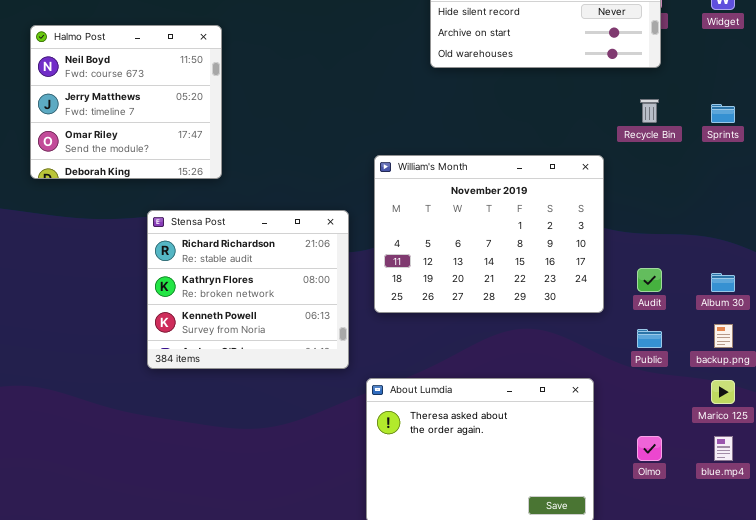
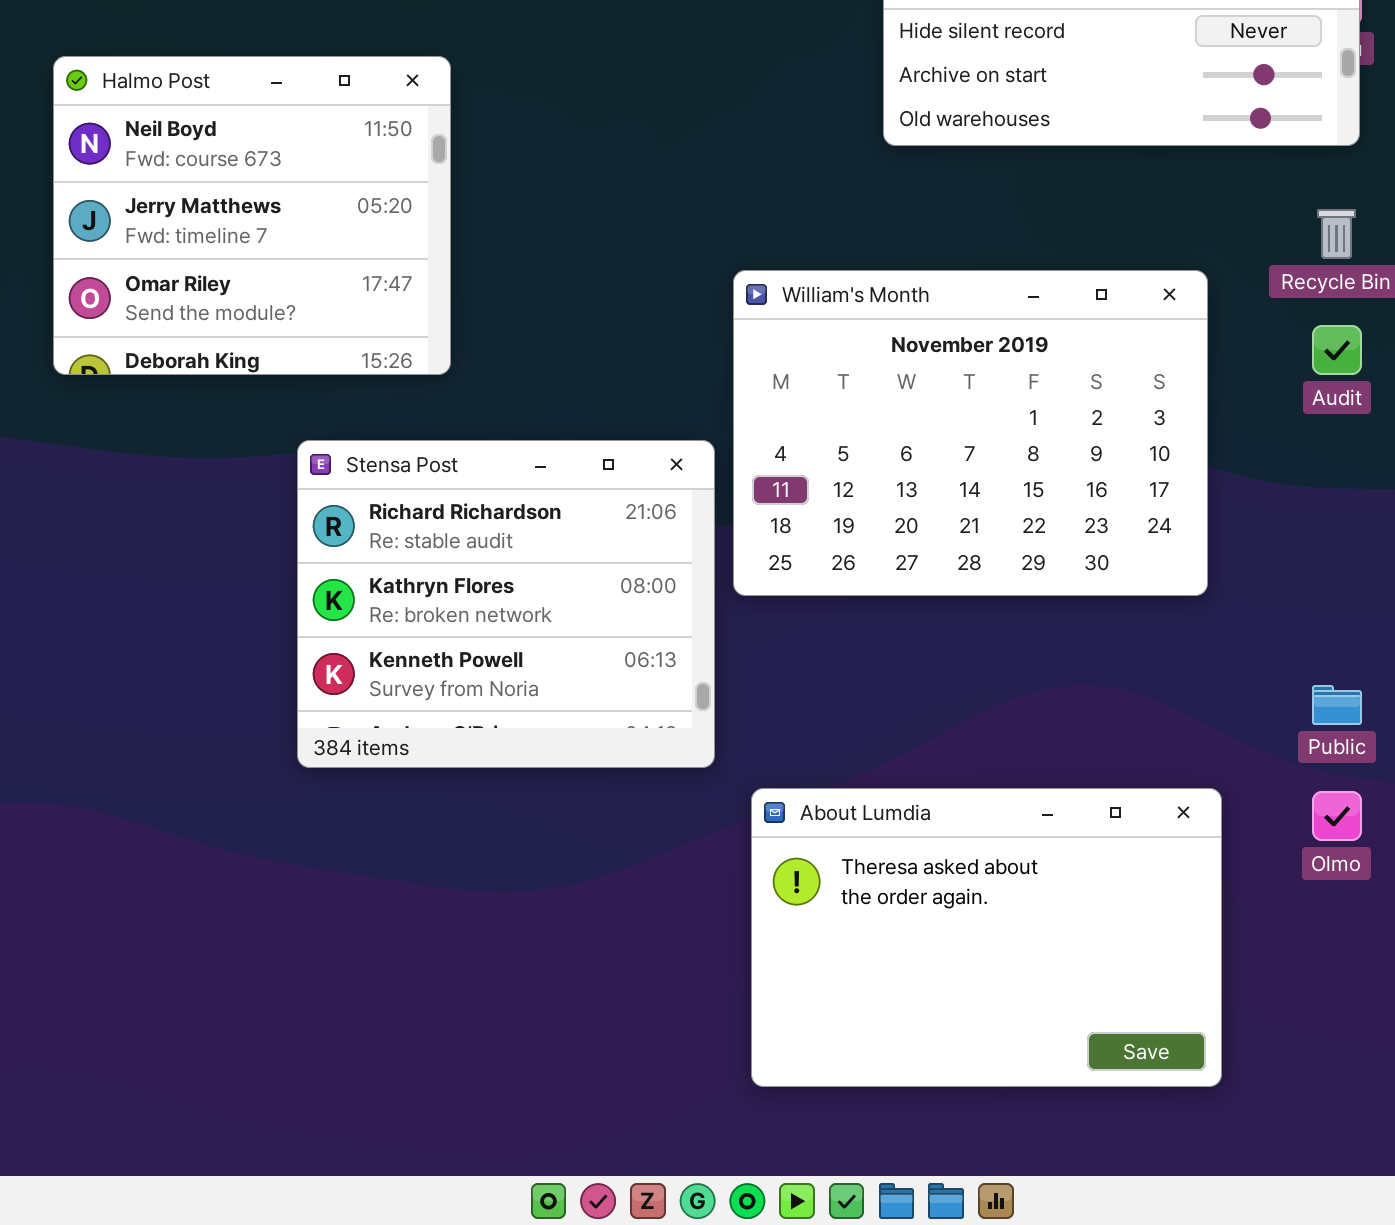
William's Month: [374,155,604,313] -> [733,270,1208,596], moved
Audit: [637,268,662,292] -> [1312,325,1362,375], moved
Olmo: [637,436,662,461] -> [1312,791,1362,841], moved

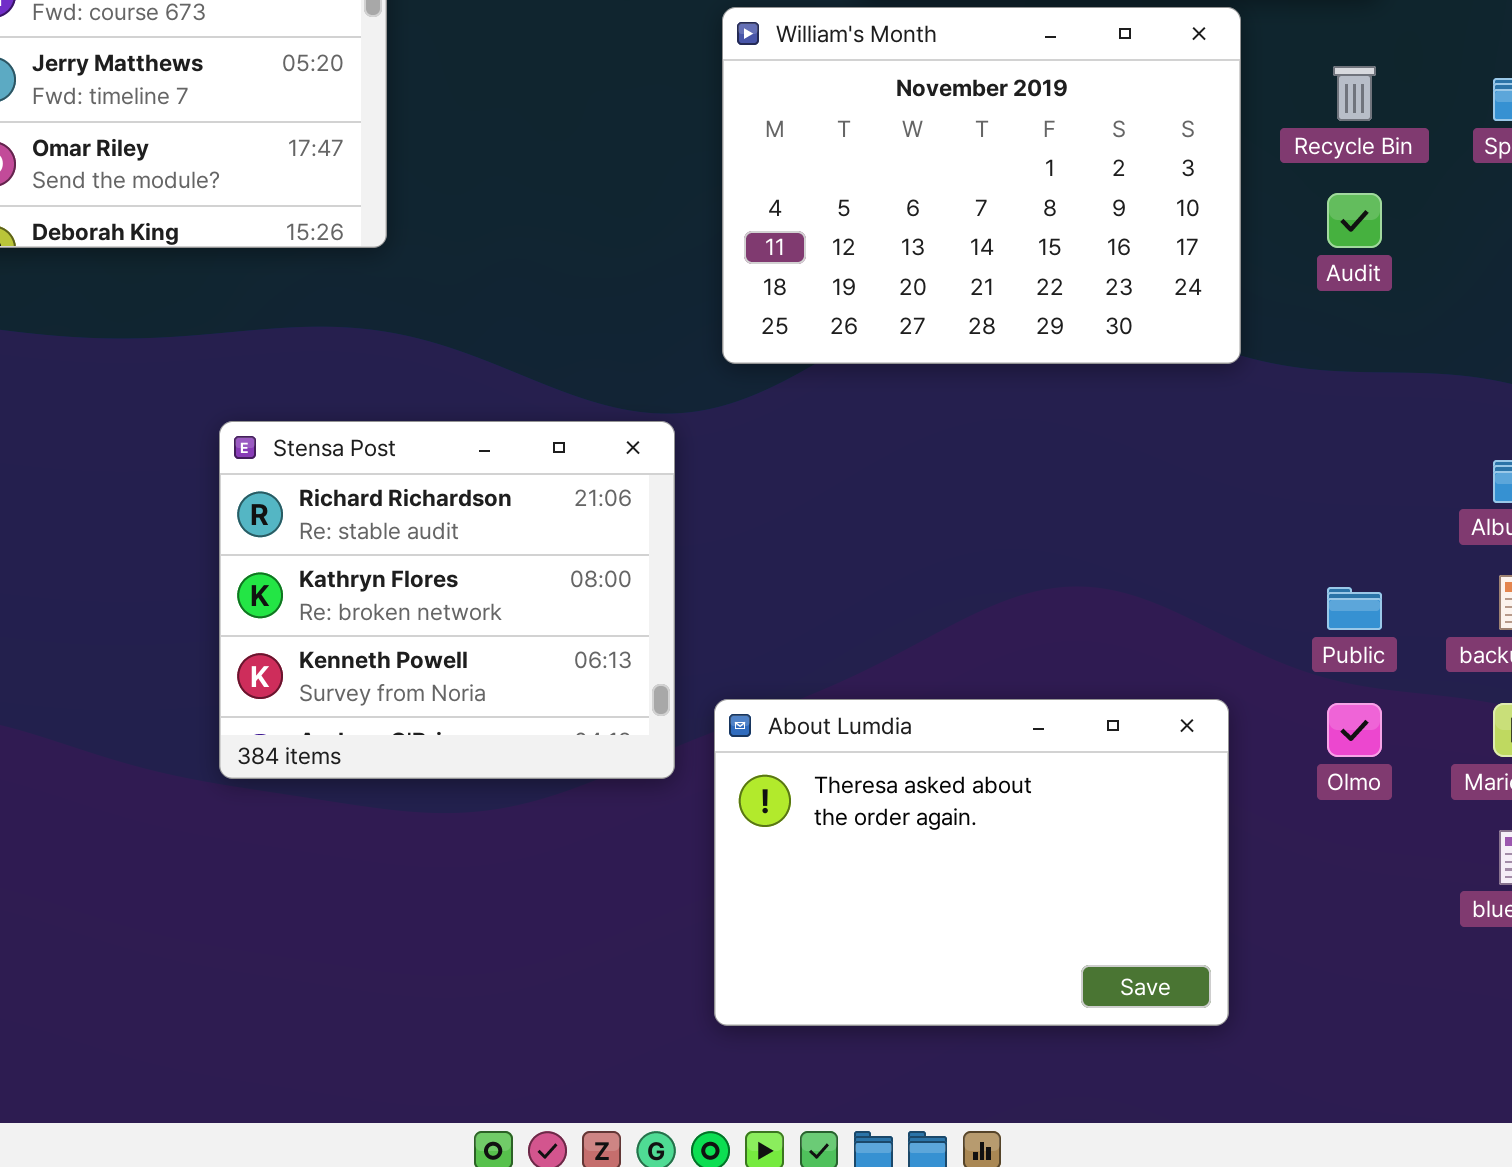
William's Month: [733,270,1208,596] -> [722,7,1241,364], moved
Stensa Post: [297,440,715,768] -> [219,421,675,779], moved

